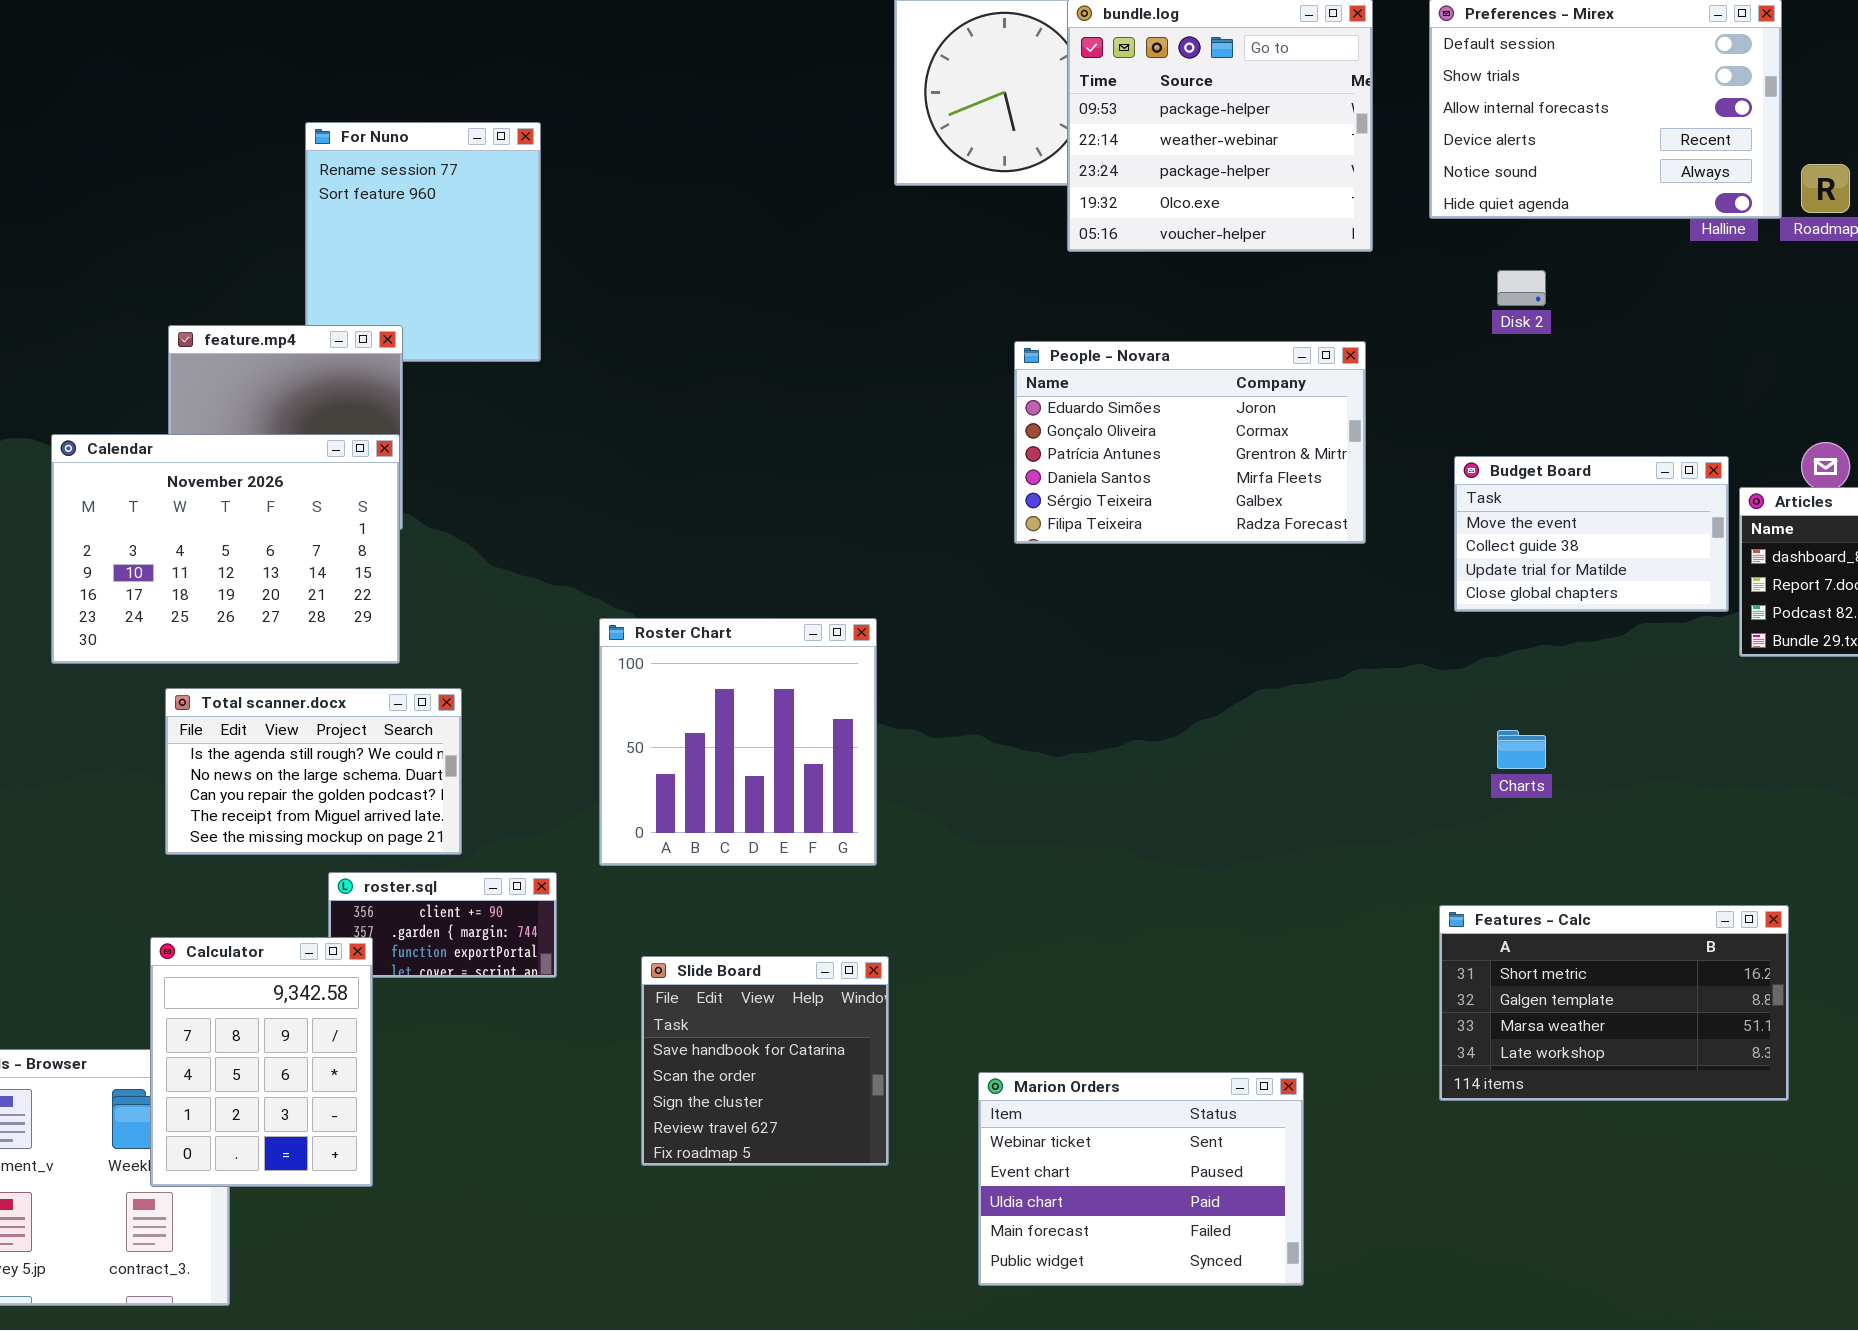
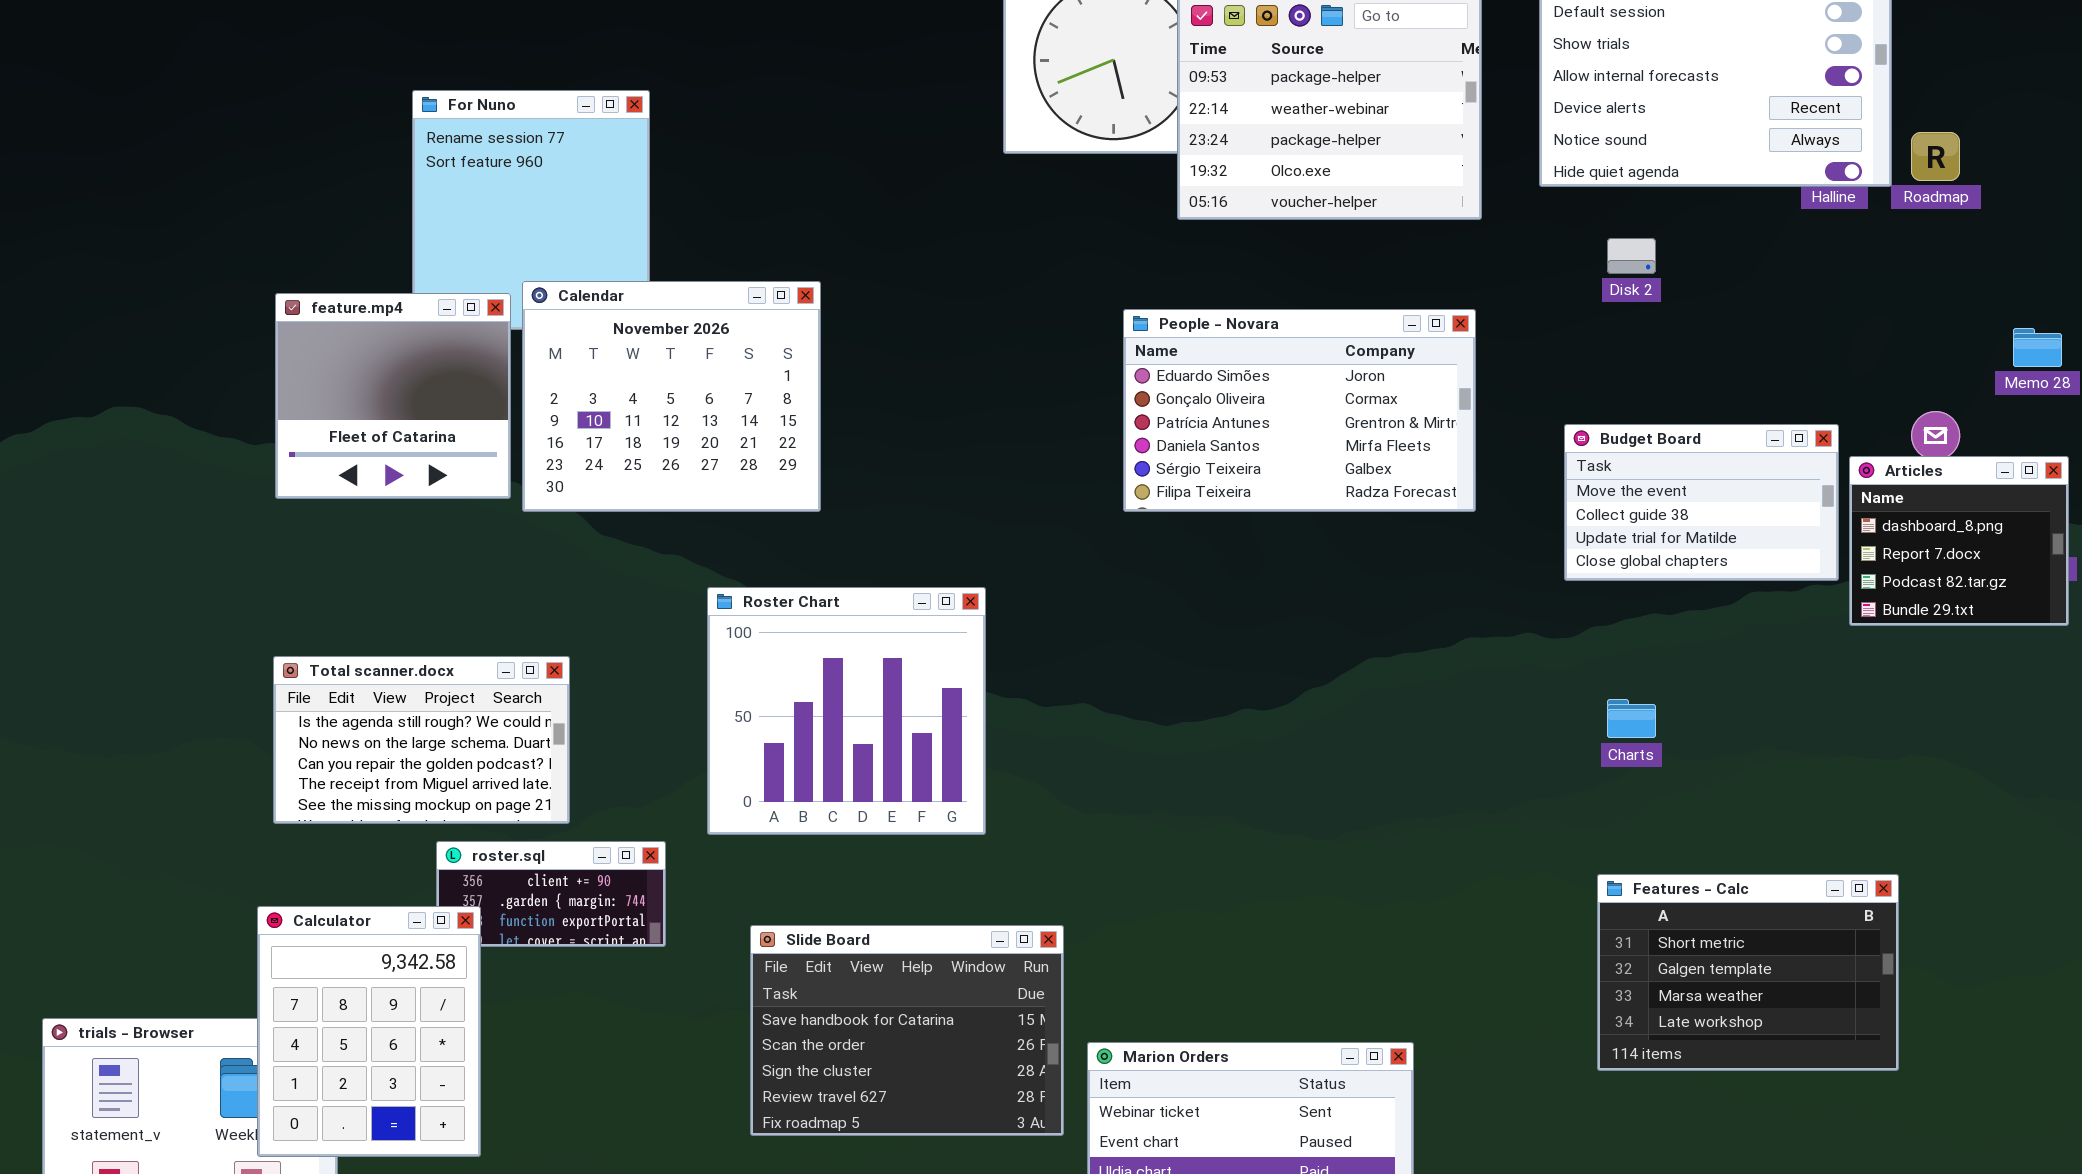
Calendar: [51,434,400,664] -> [522,281,821,512], moved, resized
Features - Calc: [1439,905,1789,1101] -> [1597,874,1899,1071], resized
Slide Board: [641,956,889,1166] -> [750,925,1064,1136], resized

